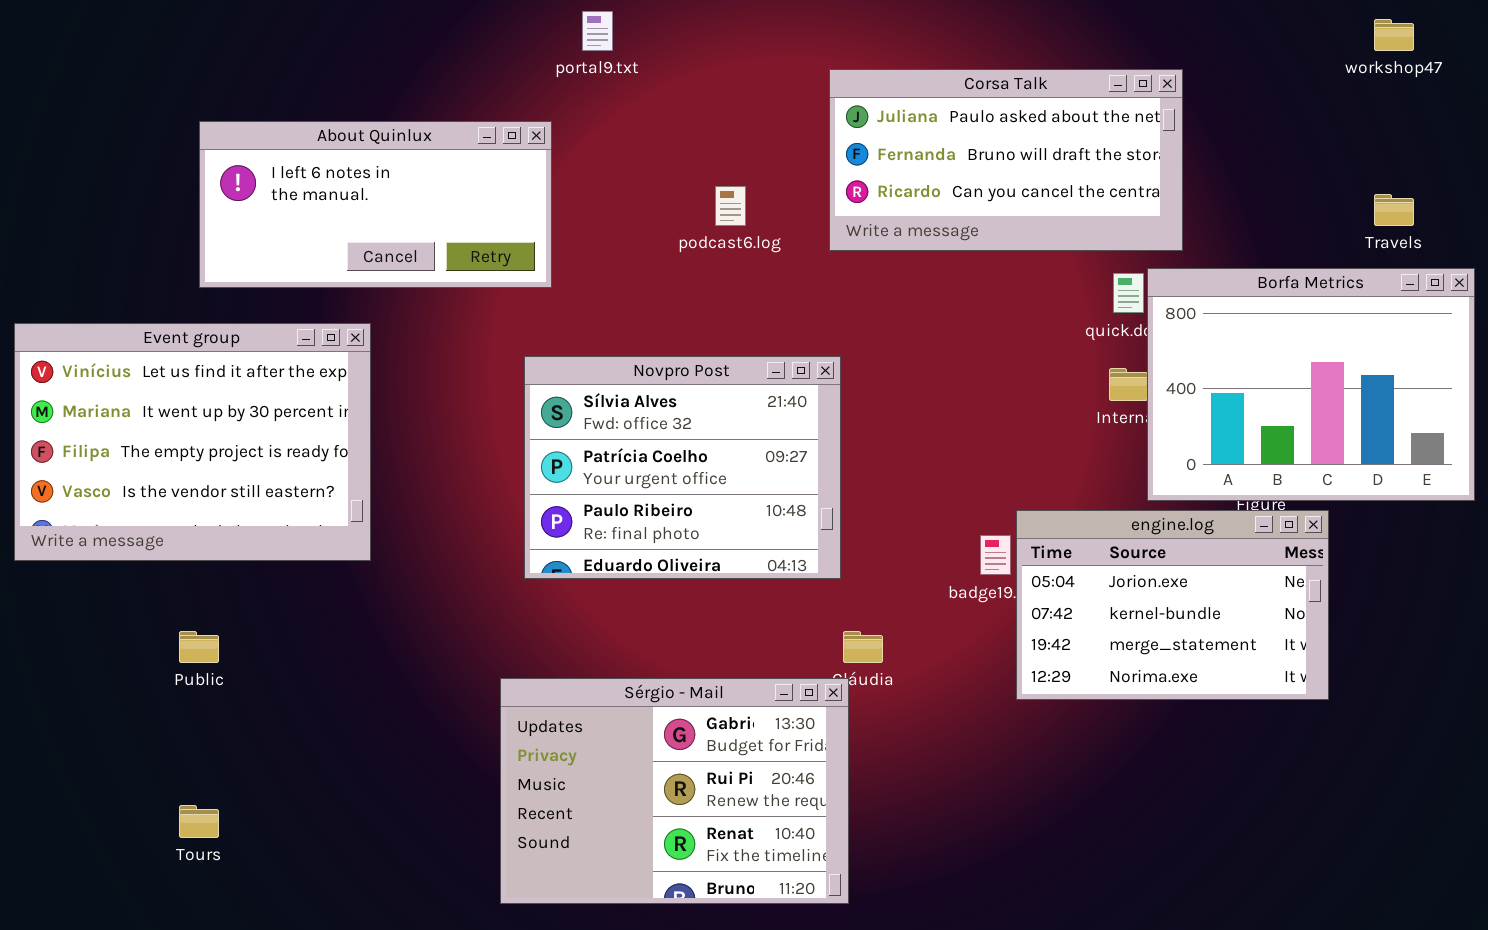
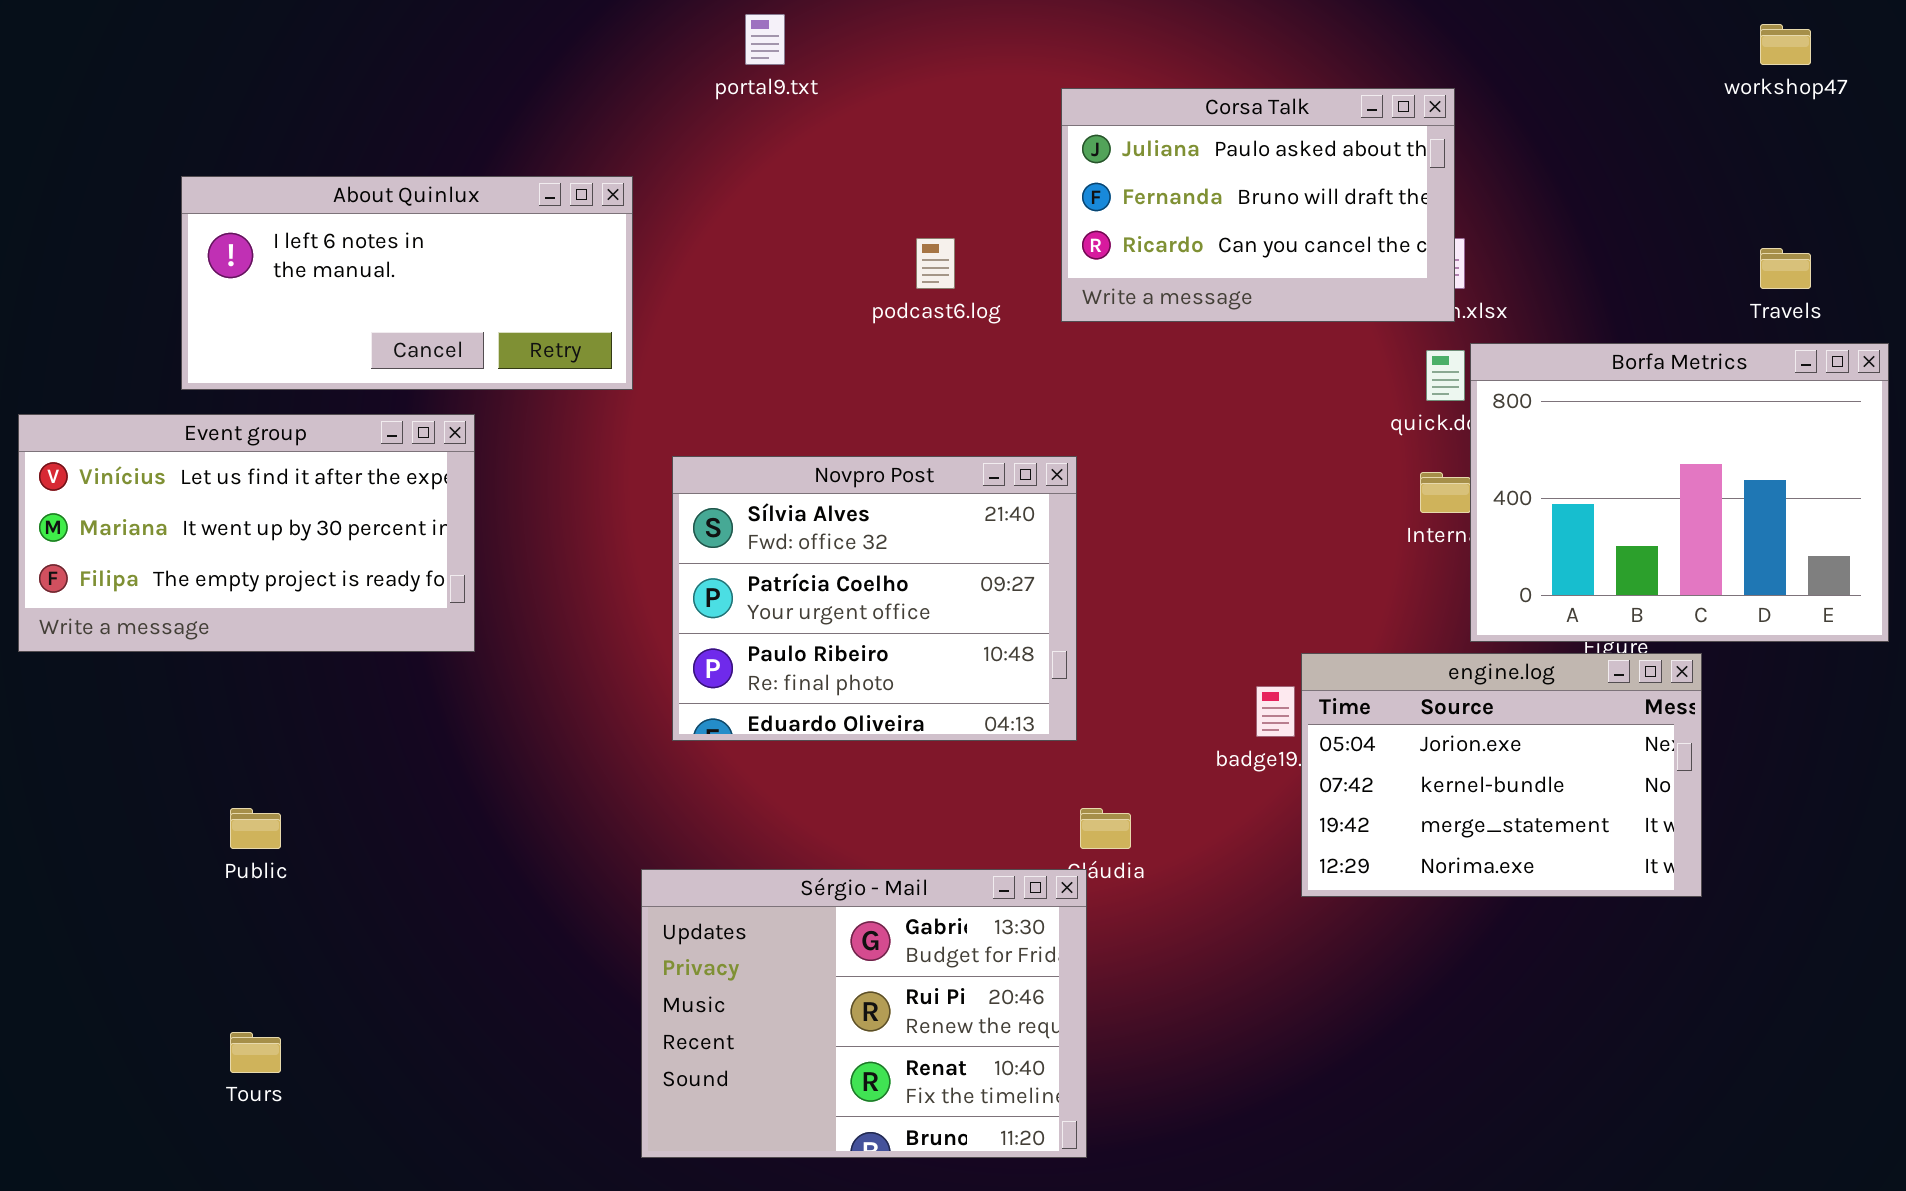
Corsa Talk: [829,69,1183,251] -> [1061,88,1455,322], resized
About Quinlux: [199,121,552,288] -> [181,176,633,390], moved
Event group: [14,323,371,561] -> [18,414,475,652], resized

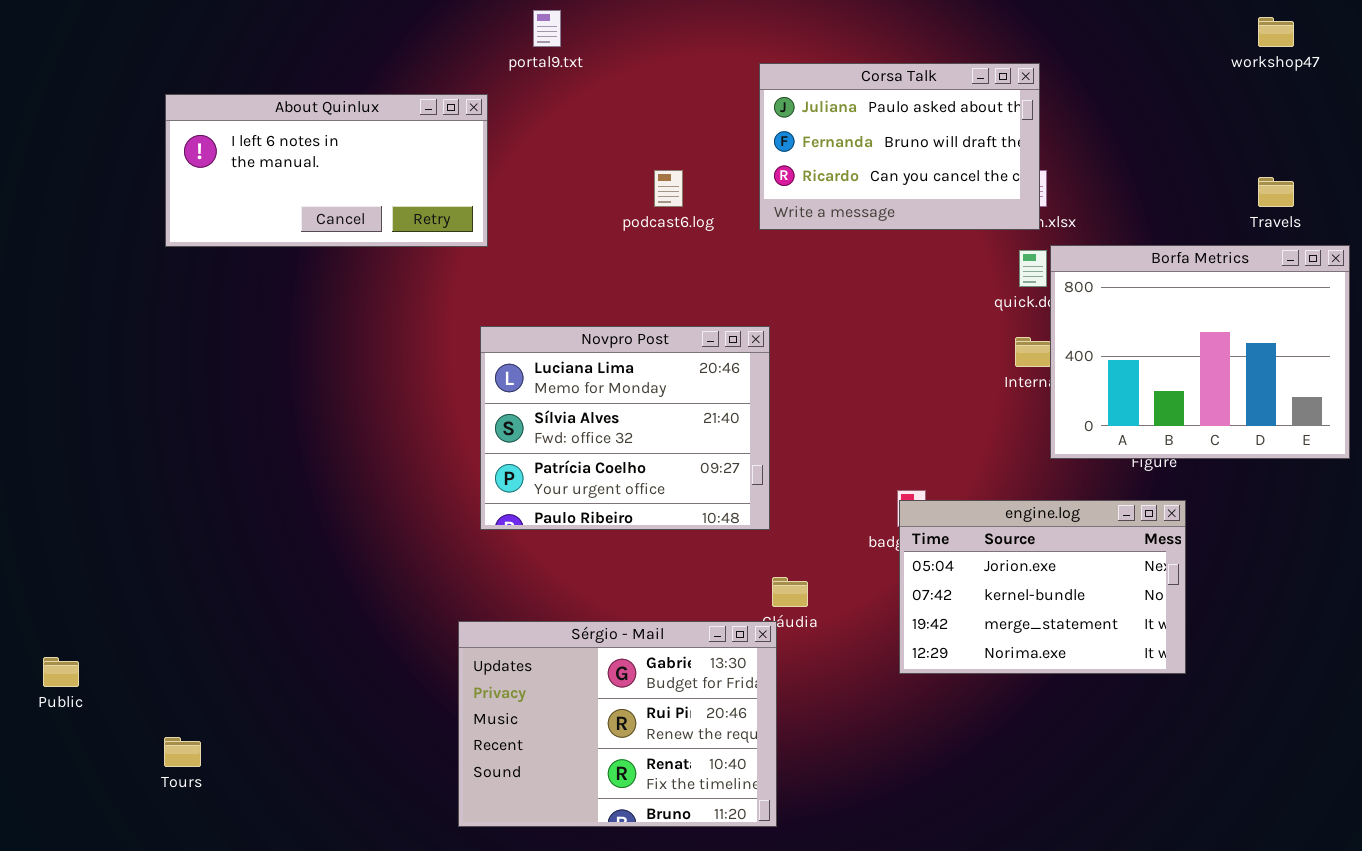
About Quinlux: [181,176,633,390] -> [165,94,488,247], moved
Event group: [18,414,475,652] -> none, closed
Novpro Post: [672,456,1077,741] -> [480,326,770,530], scrolled up 1 row
engine.log: [1301,653,1702,897] -> [899,500,1186,674], moved
Public: [230,808,281,849] -> [43,657,79,687], moved

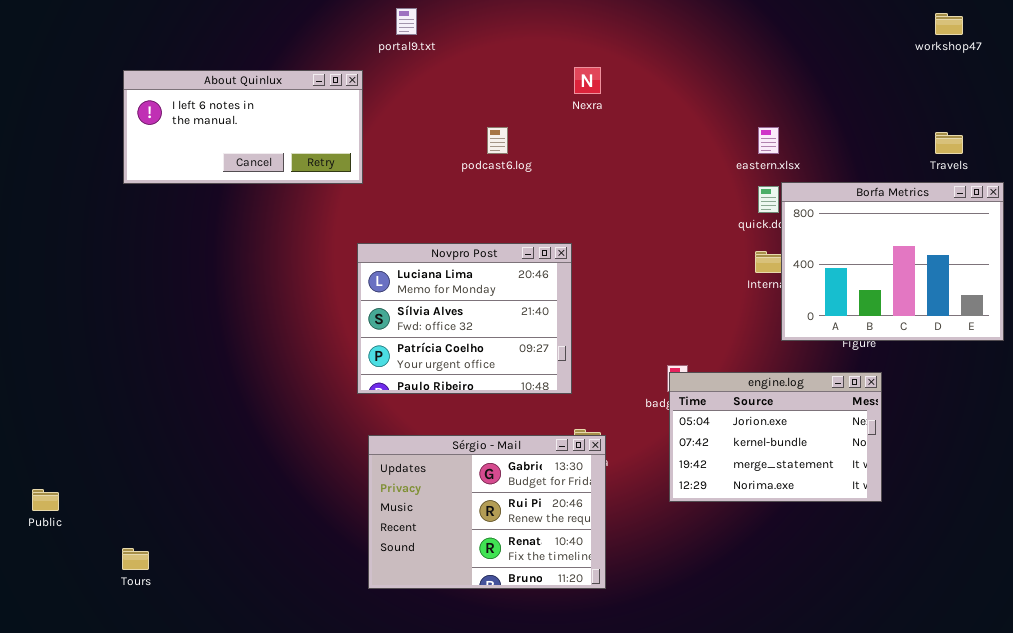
Corsa Talk: [759,63,1040,230] -> none, closed
Sérgio - Mail: [458,621,777,827] -> [368,435,606,589], moved

